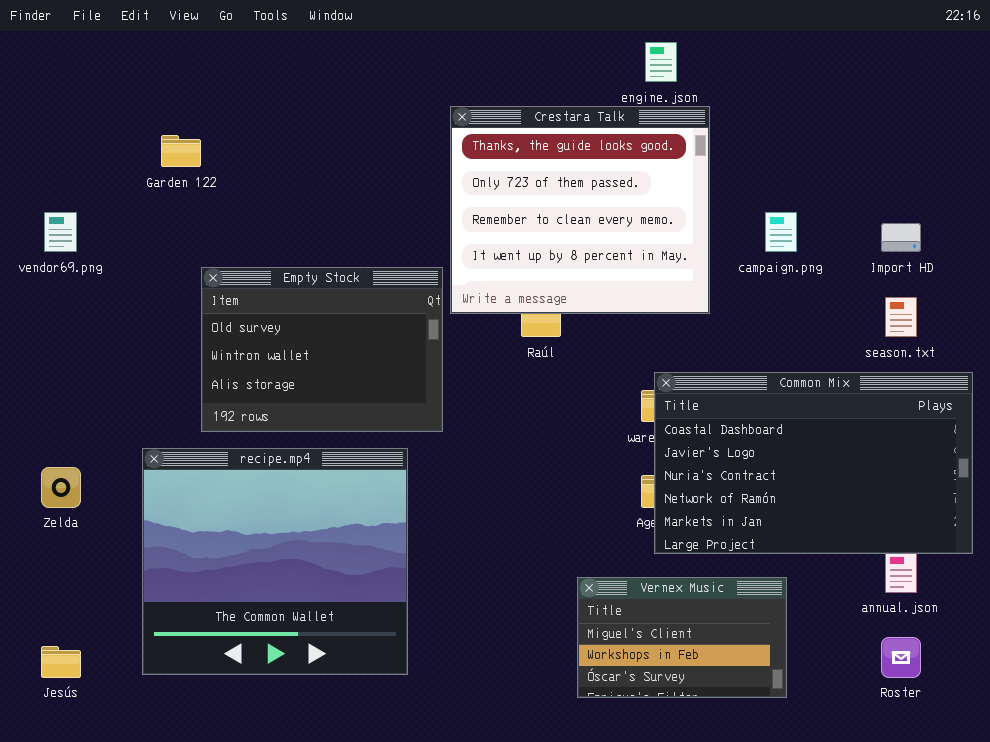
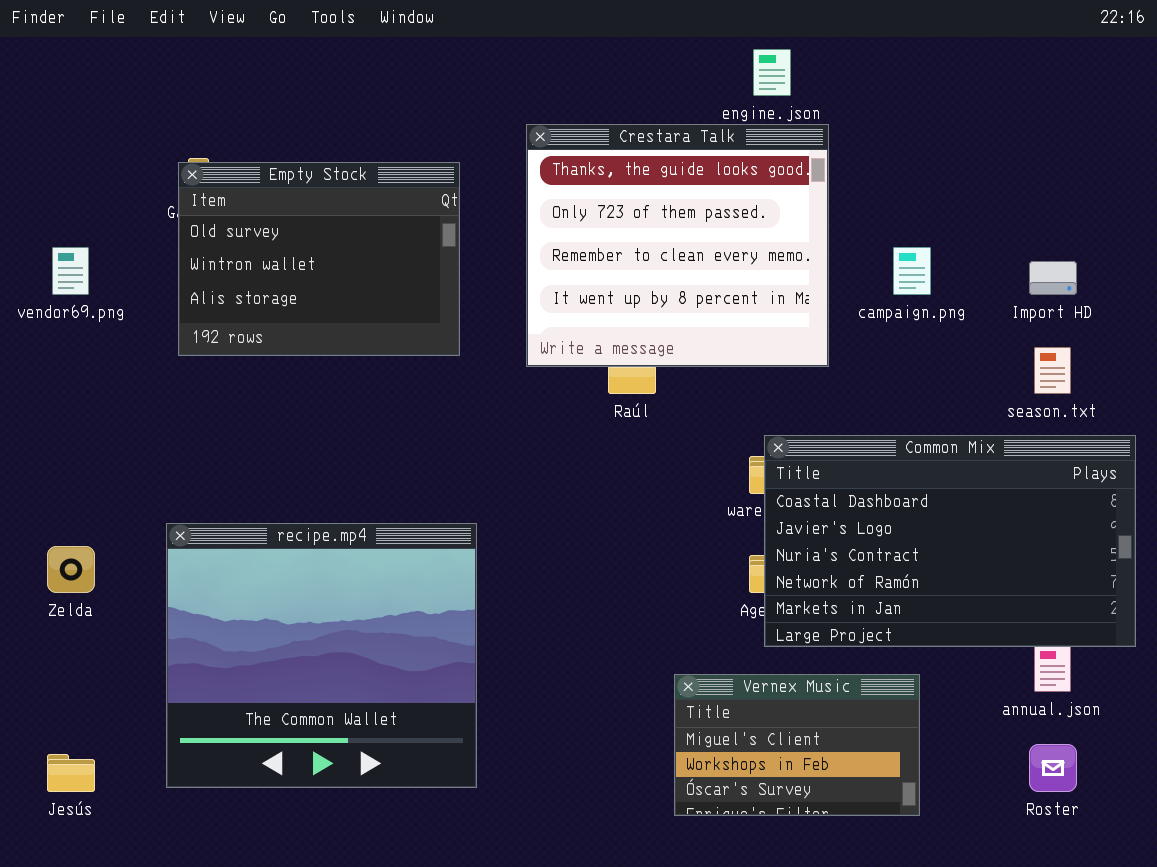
Empty Stock: [201,267,443,432] -> [178,162,460,356], moved

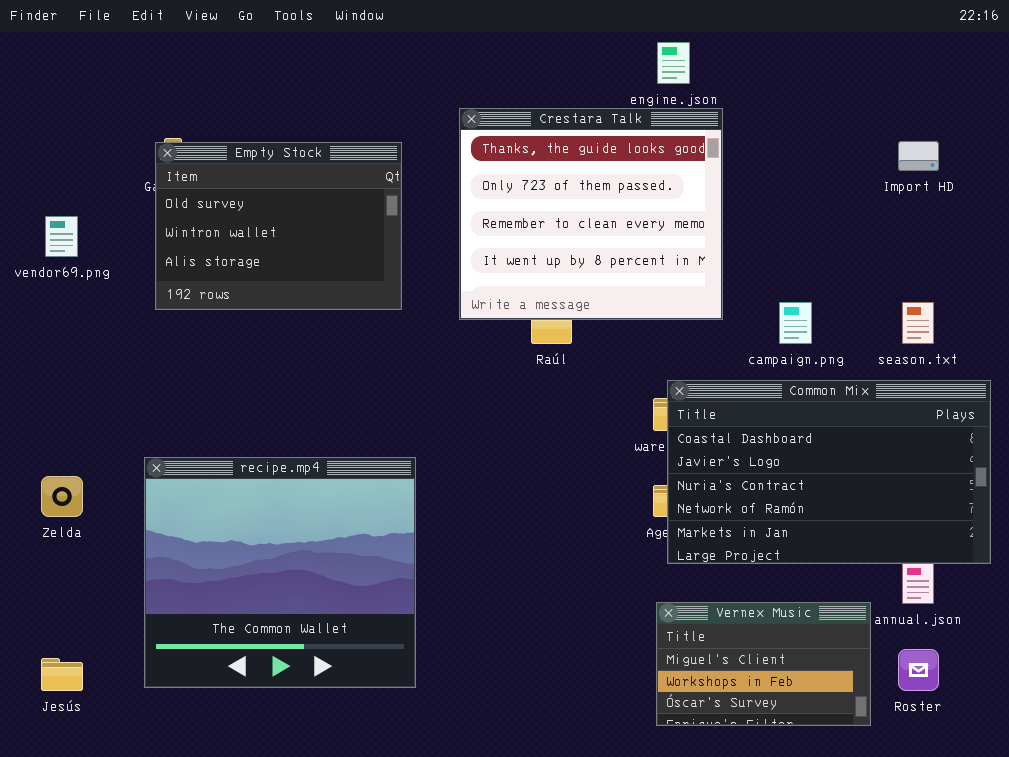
campaign.png: [893,247,931,295] -> [779,302,812,344], moved
Import HD: [1029,261,1077,295] -> [898,141,939,171], moved
Vernex Music: [674,674,920,816] -> [656,602,871,726], moved

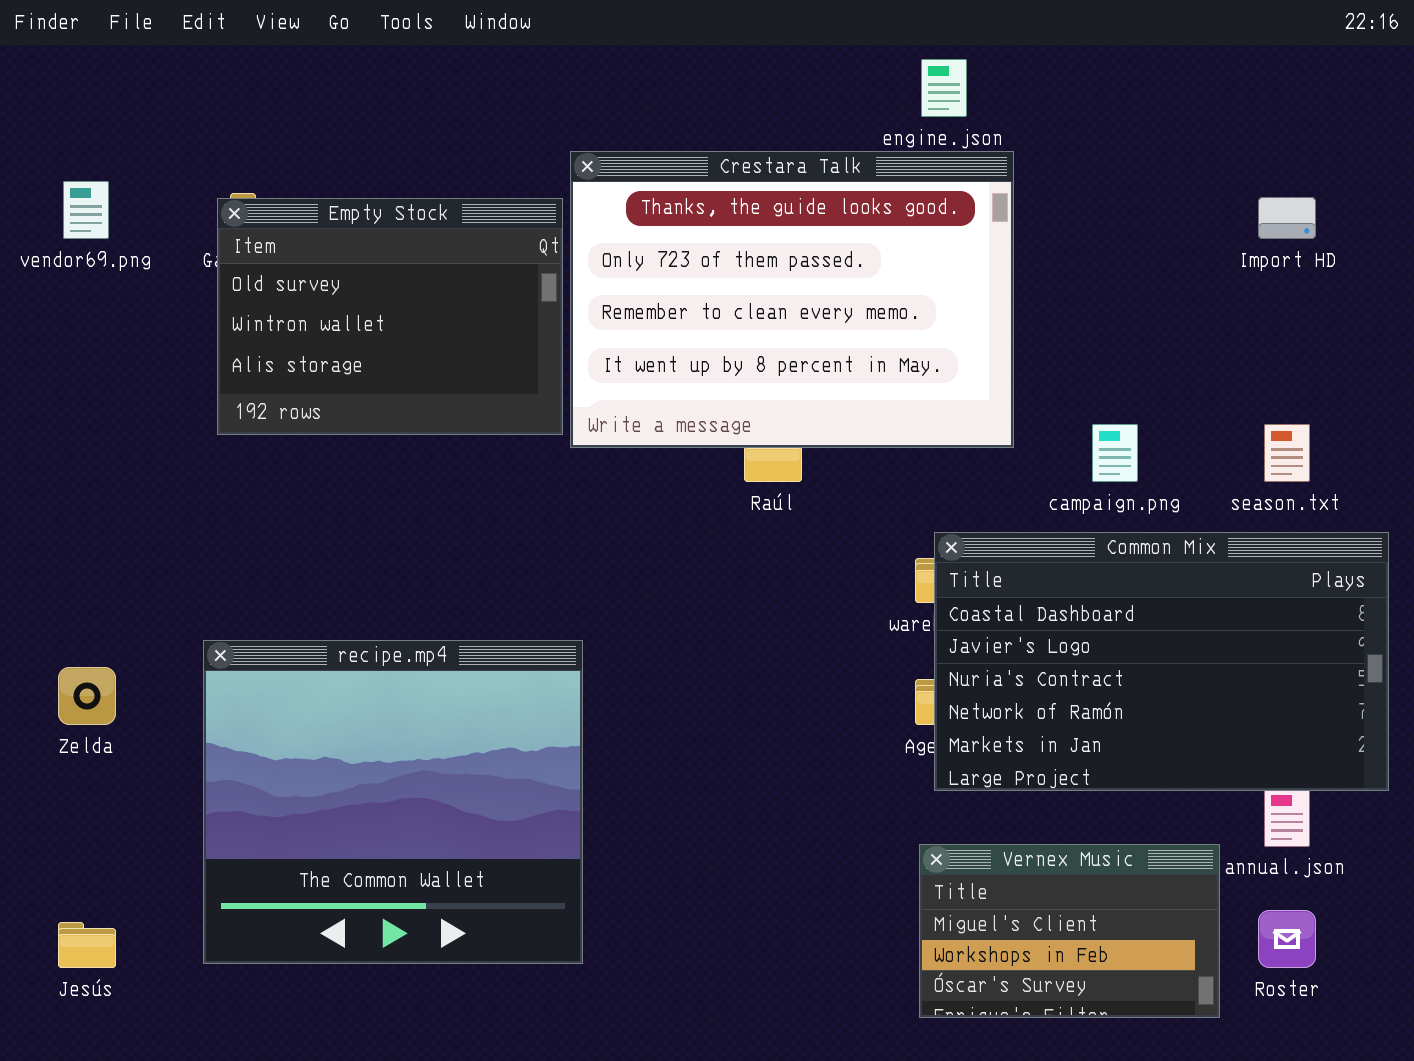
Crestara Talk: [459,108,723,320] -> [570,151,1014,448], resized
vendor69.png: [45,216,78,257] -> [63,181,109,239], moved

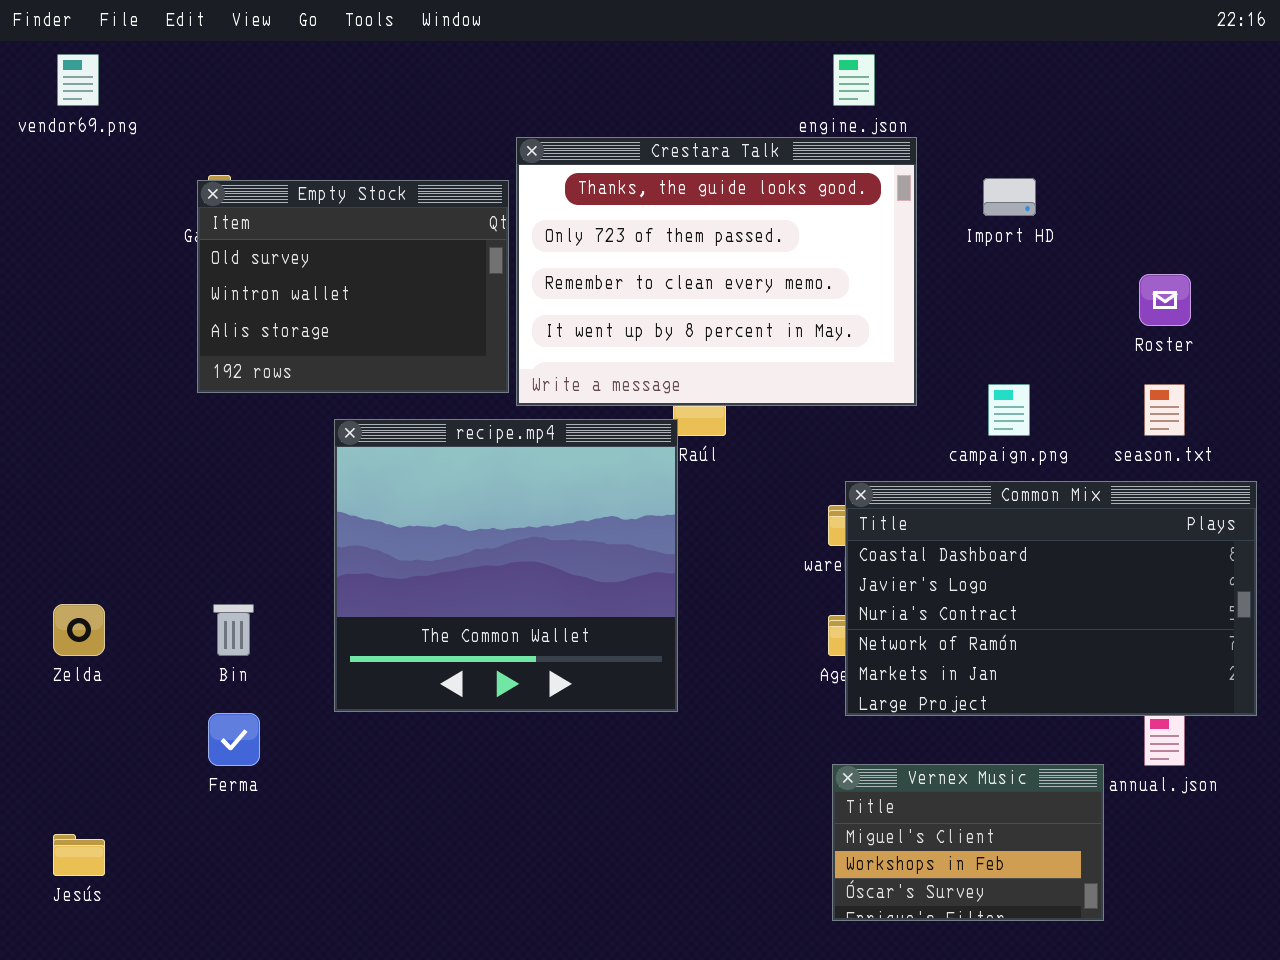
vendor69.png: [63,181,109,239] -> [57,54,99,106], moved
Import HD: [1258,197,1316,239] -> [983,178,1036,216], moved
recipe.mp4: [203,640,583,964] -> [334,419,678,712], moved
Roster: [1258,910,1316,968] -> [1139,274,1191,326], moved

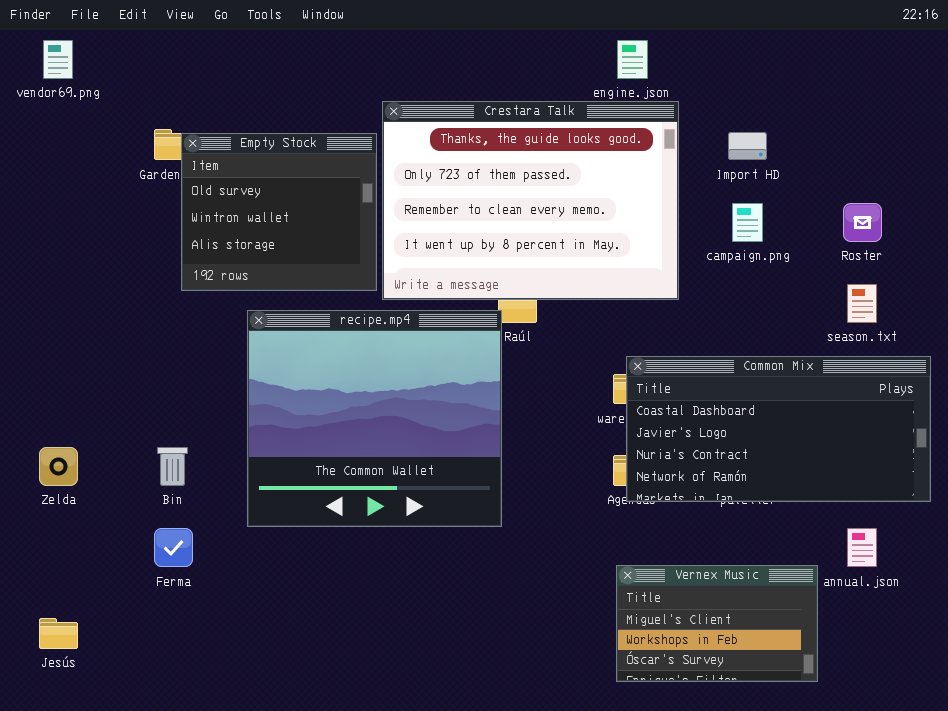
Empty Stock: [197,180,509,393] -> [181,133,377,291], resized
campaign.png: [988,384,1030,436] -> [732,203,763,242], moved
Common Mix: [845,481,1257,716] -> [626,356,931,502], resized

